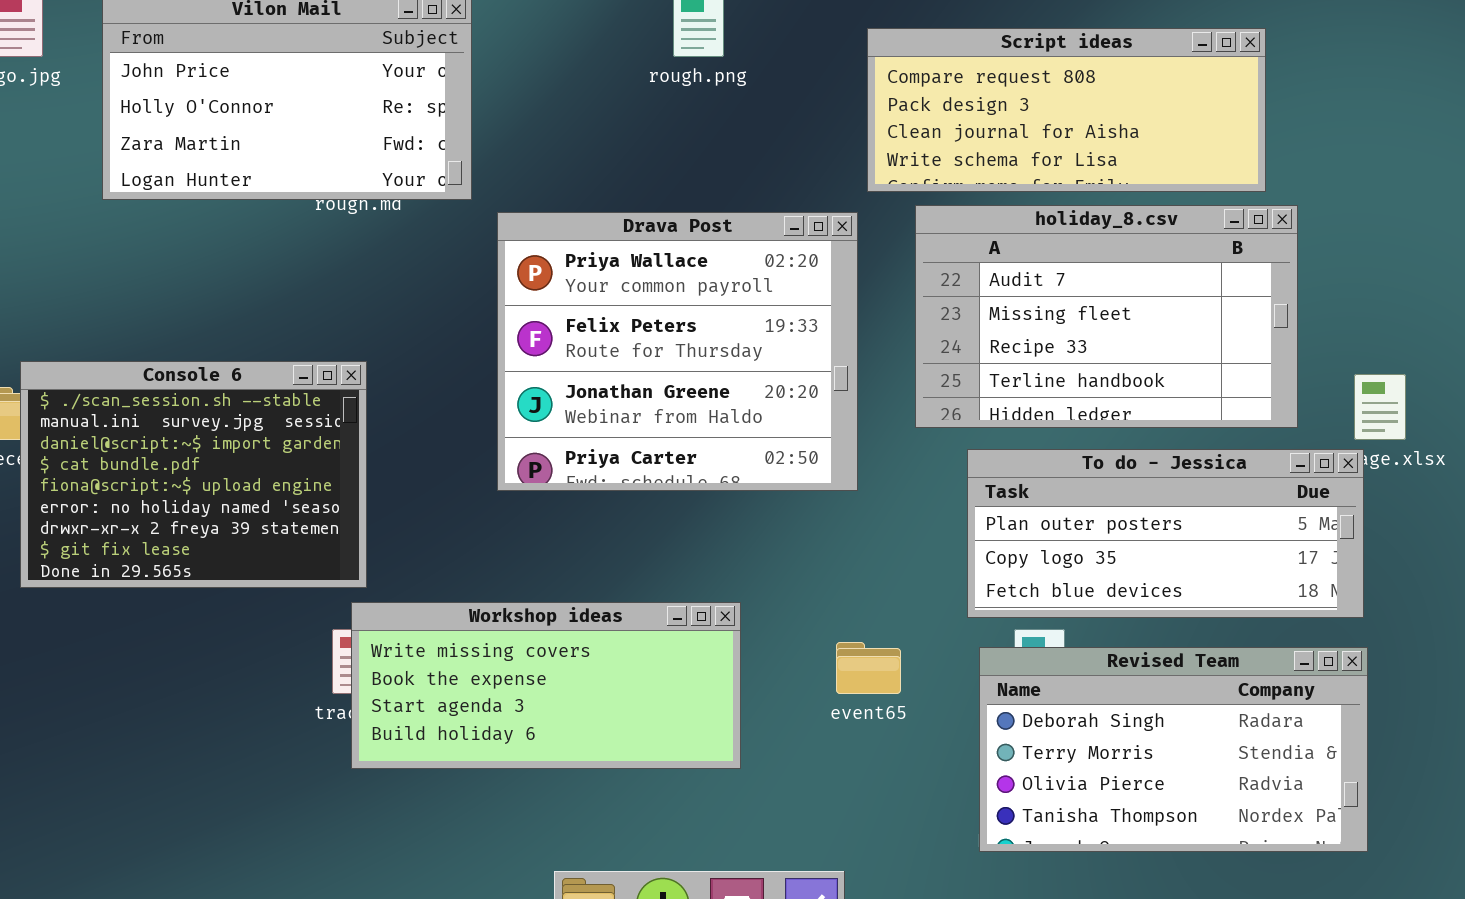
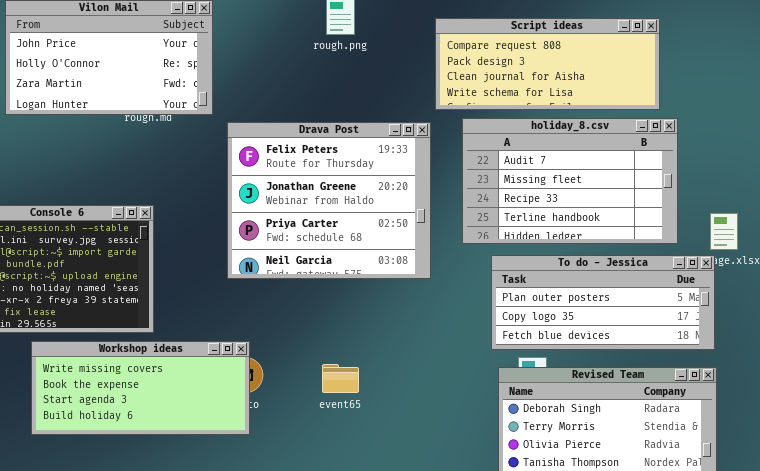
Drava Post: [497,212,858,491] -> [227,122,431,279], scrolled down 1 row
Workshop ideas: [351,602,741,769] -> [31,341,250,435], moved
event65: [836,642,901,694] -> [322,364,359,393], moved

